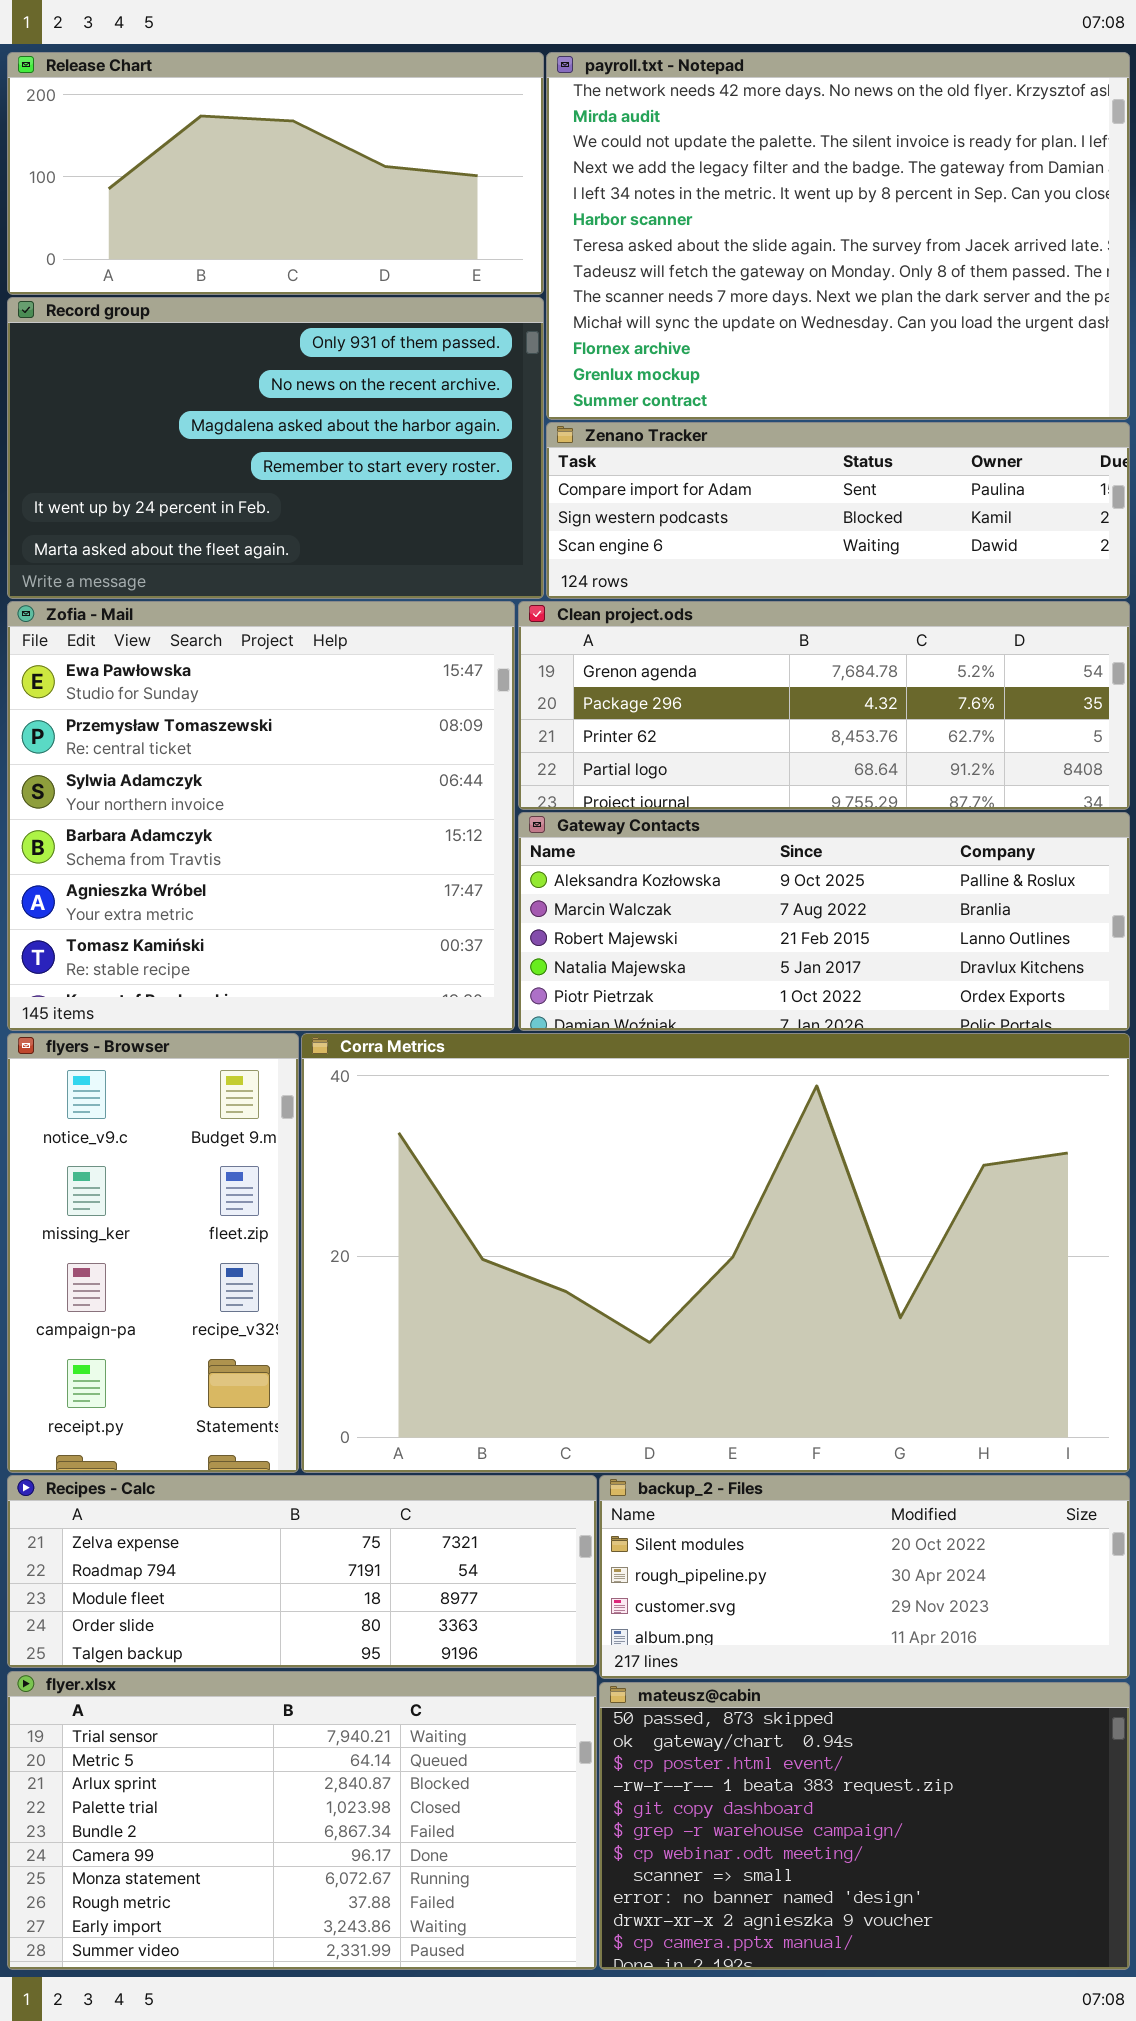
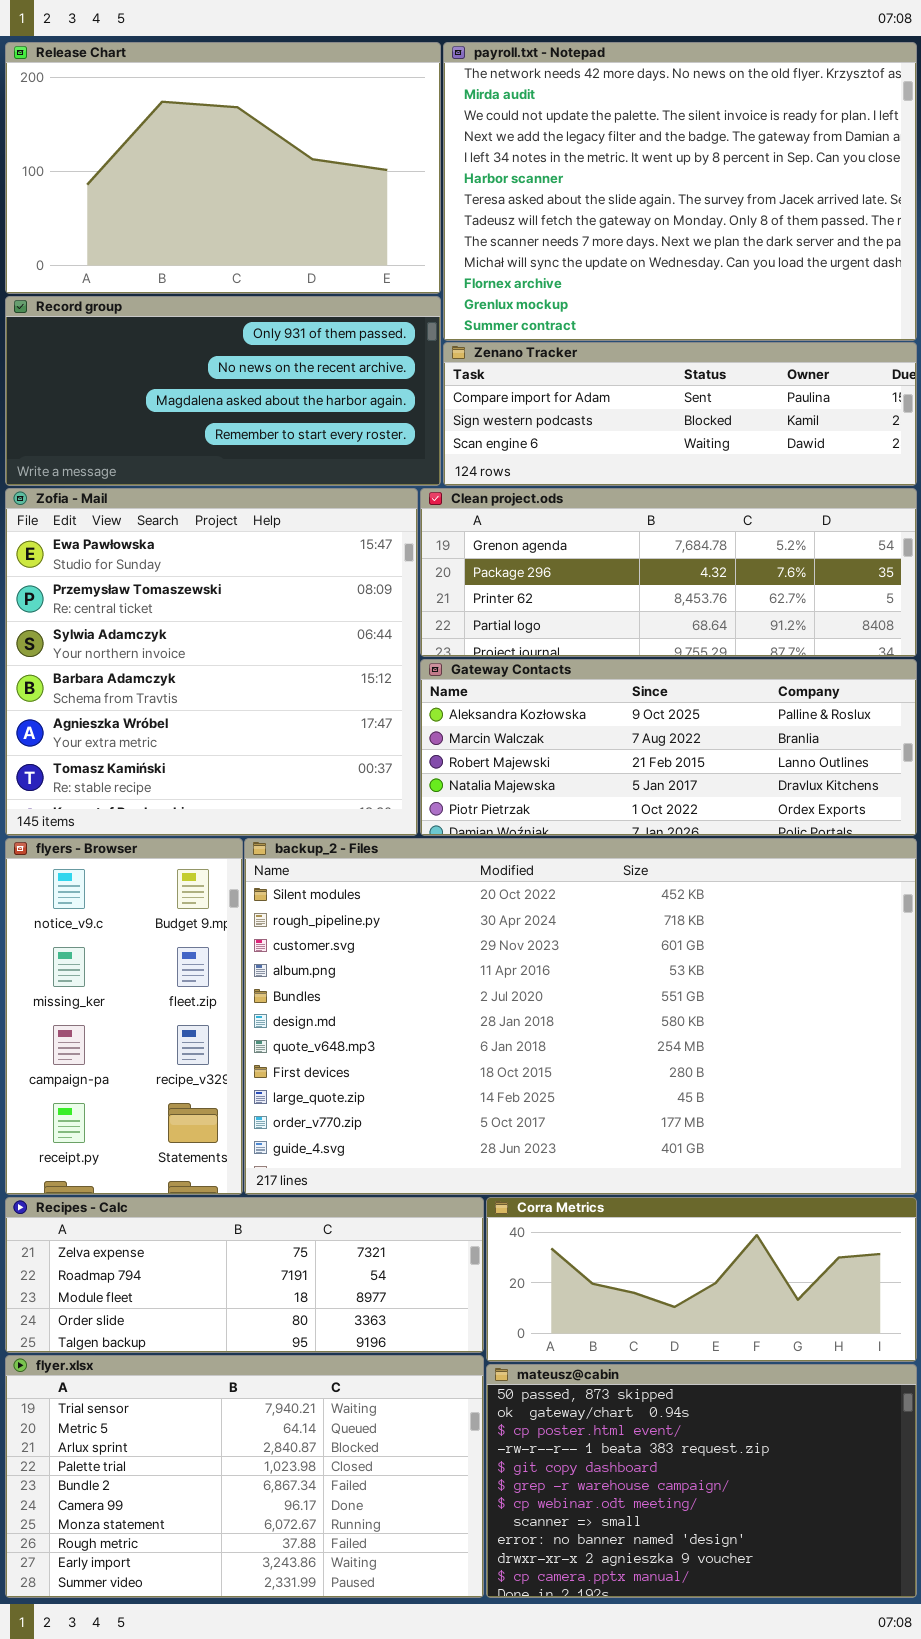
Release Chart: [7,52,544,295] -> [5,42,441,294], resized
Record group: [7,297,544,599] -> [5,296,441,486], resized
Corra Metrics: [301,1033,1130,1473] -> [486,1197,917,1362], moved, resized
backup_2 - Files: [599,1475,1130,1679] -> [244,838,917,1195], moved, resized

